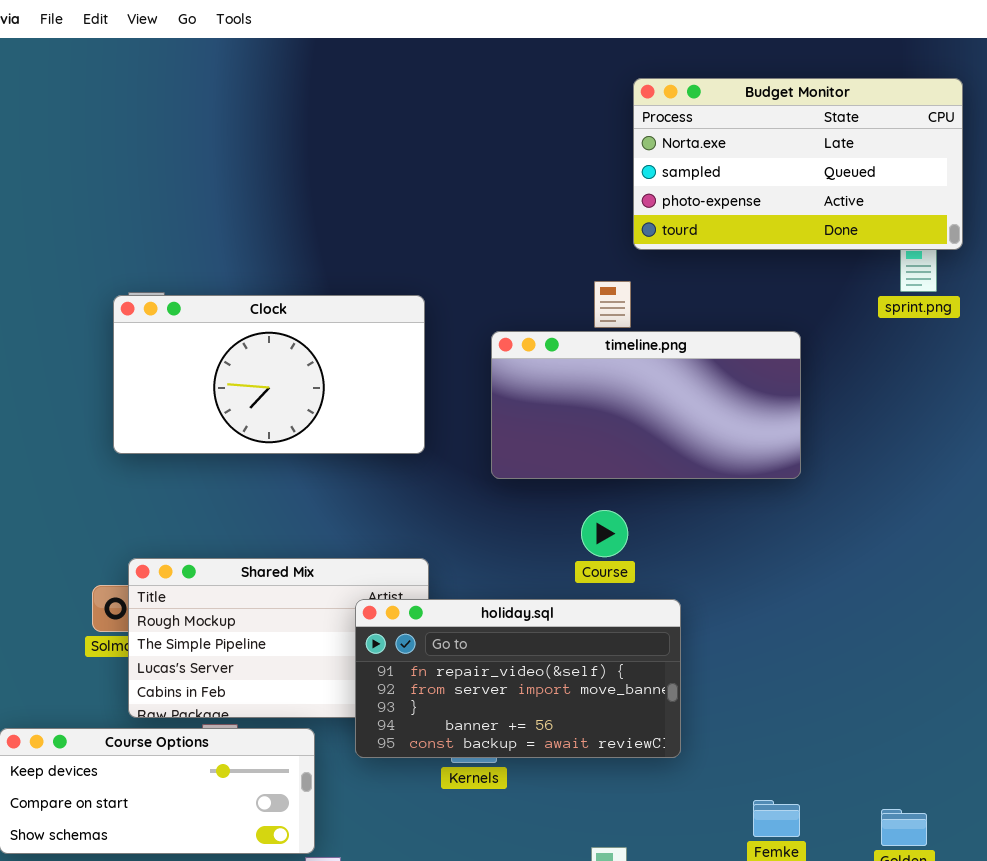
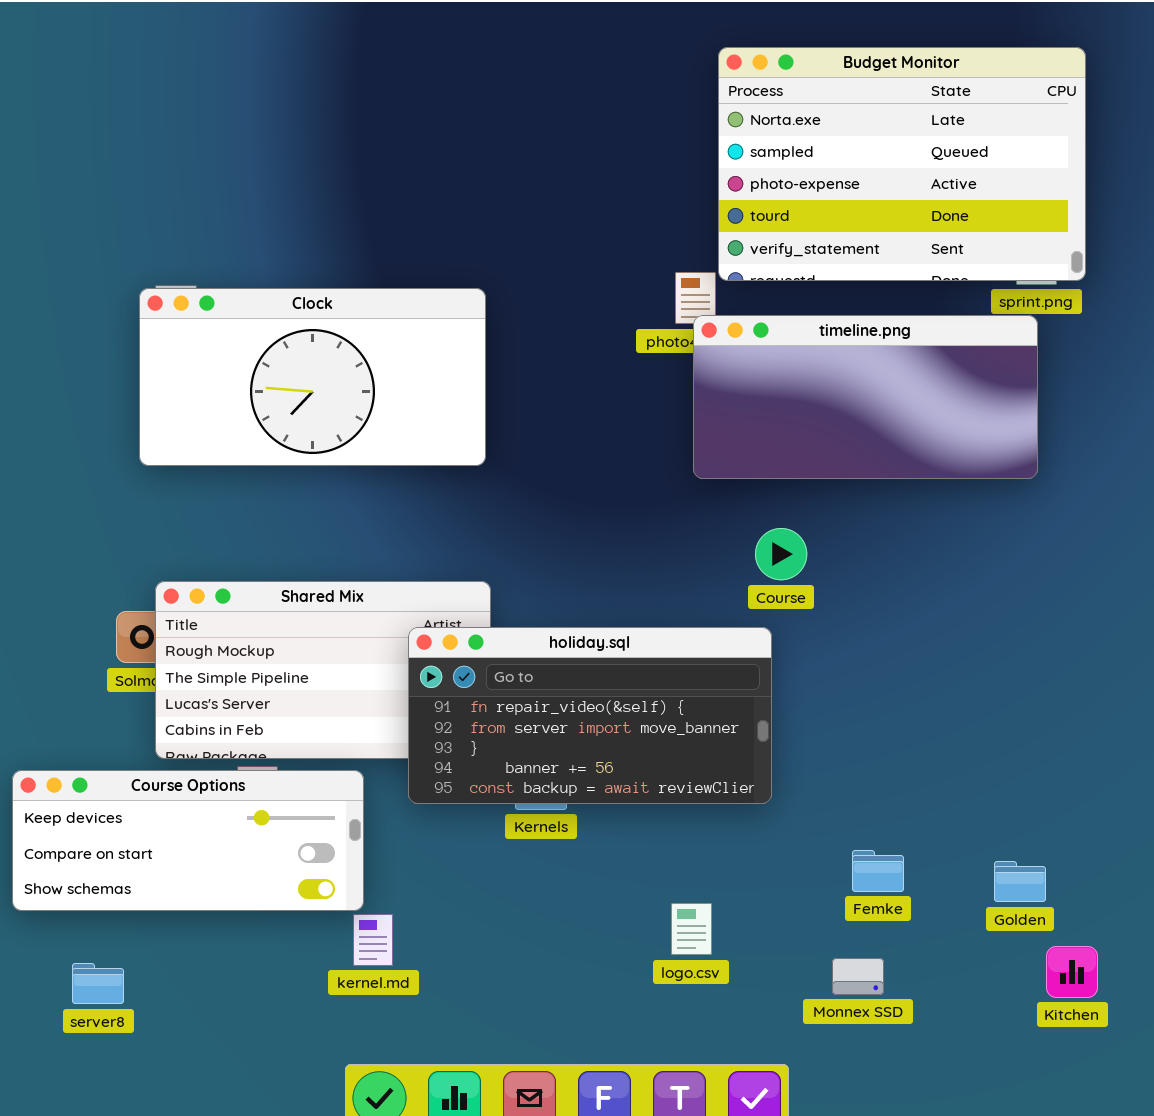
Budget Monitor: [633,78,963,250] -> [718,47,1086,281], resized
timeline.png: [491,331,801,479] -> [693,315,1038,479], moved
Course: [581,510,628,557] -> [755,528,807,580], moved

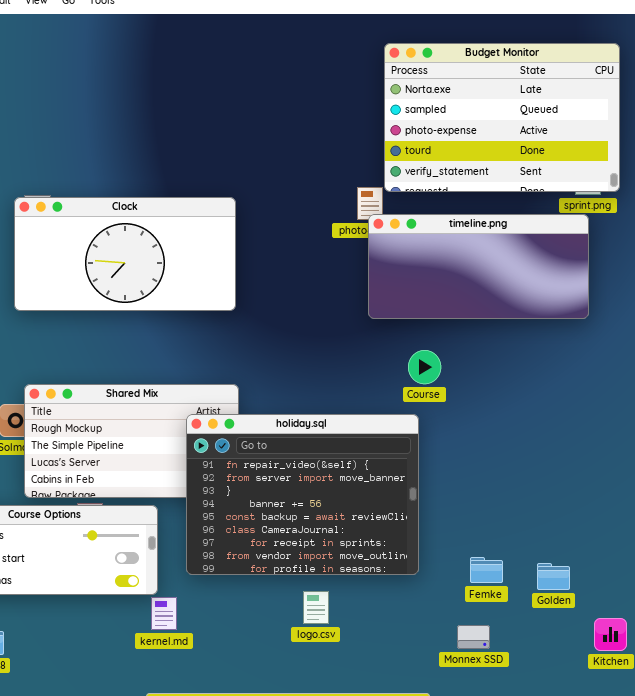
holiday.sql: [408,627,772,804] -> [186,414,419,575], resized
Golden: [994,861,1046,902] -> [537,563,570,590], moved
logo.csv: [671,903,712,955] -> [303,591,329,624], moved

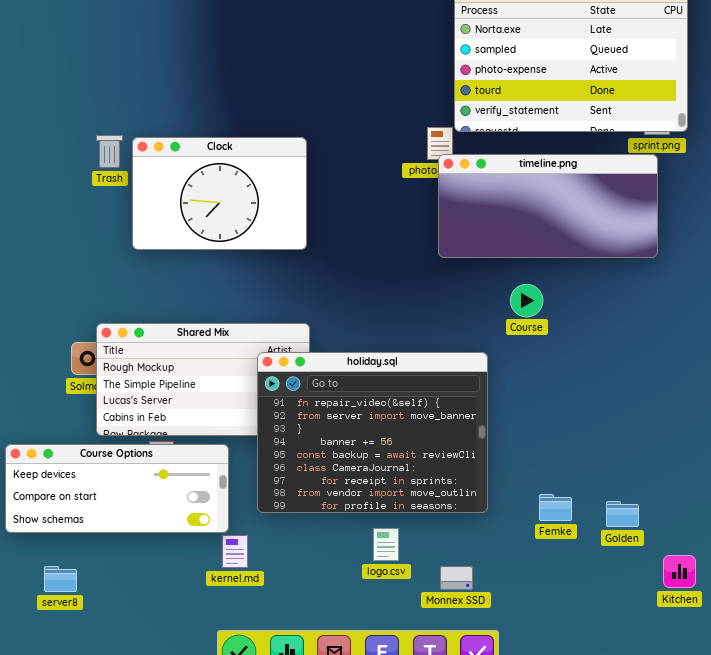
Clock: [14,197,236,311] -> [132,137,307,250], resized
Course: [408,350,441,384] -> [510,284,543,317], moved
Monnex SSD: [457,625,490,649] -> [440,566,473,590], moved

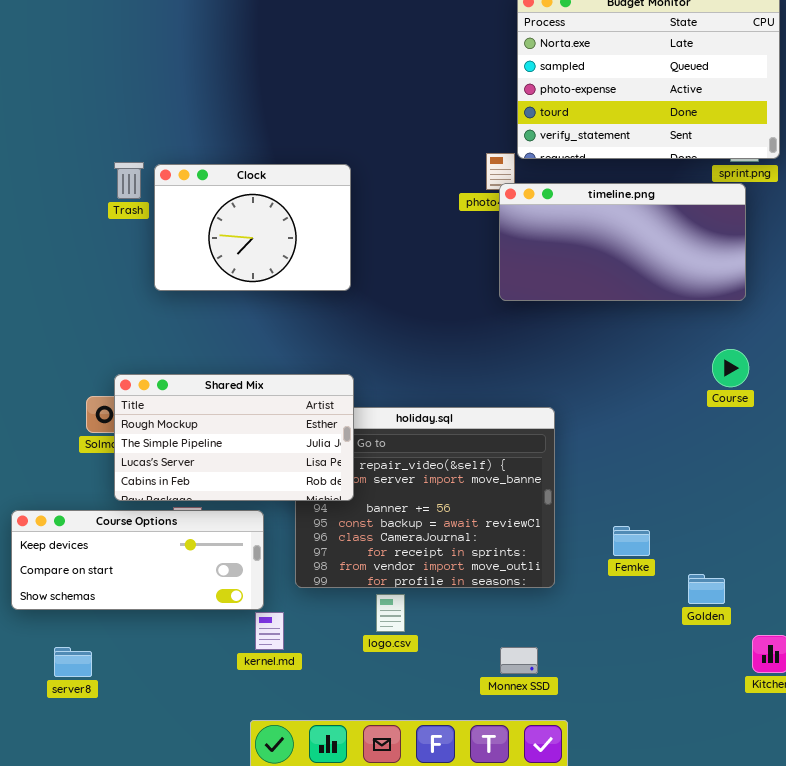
Course: [510,284,543,317] -> [712,349,749,387], moved
Shared Mix: [96,323,310,436] -> [114,374,354,501], raised
Femke: [539,494,572,521] -> [613,526,650,556], moved
logo.csv: [373,528,399,561] -> [376,594,405,632], moved

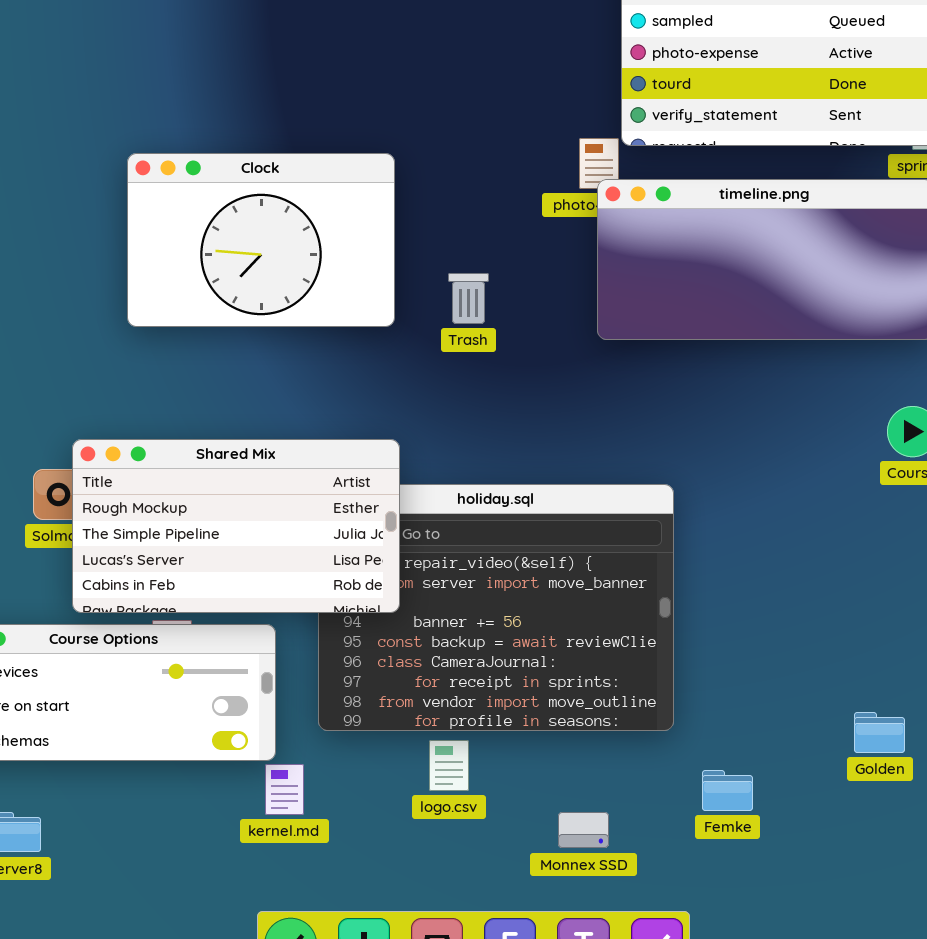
Trash: [114,162,144,199] -> [448,273,489,324], moved
Femke: [613,526,650,556] -> [702,770,753,811], moved
Monnex SSD: [500,647,538,674] -> [558,812,609,848], moved

